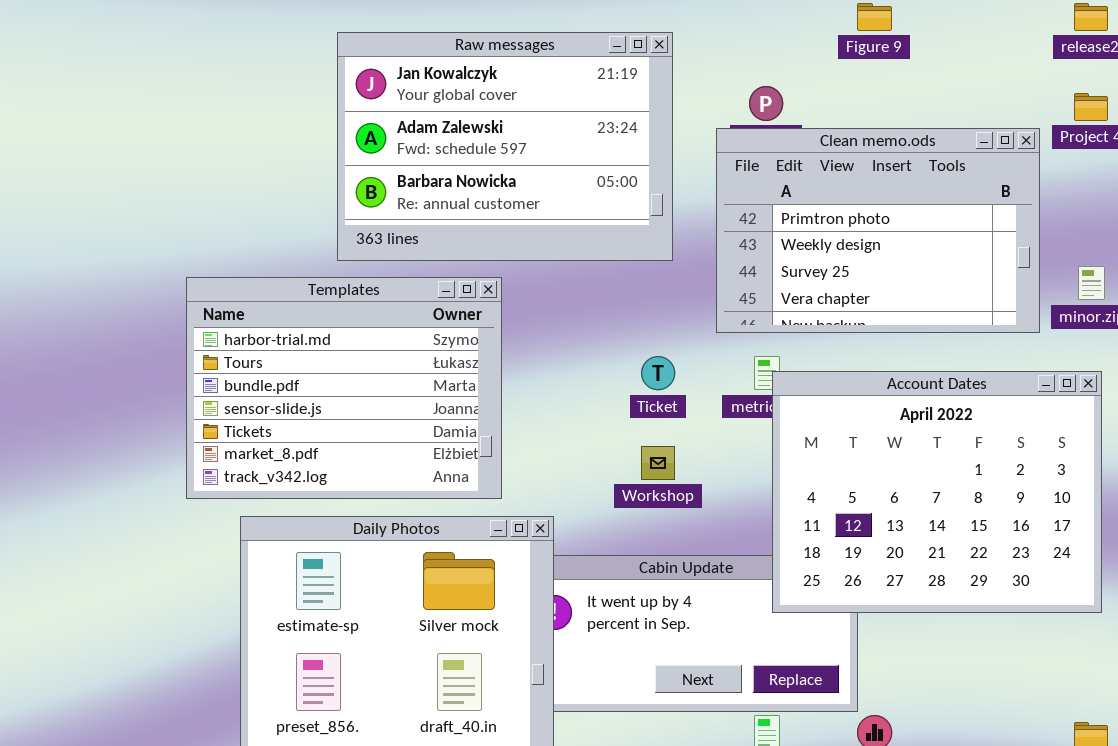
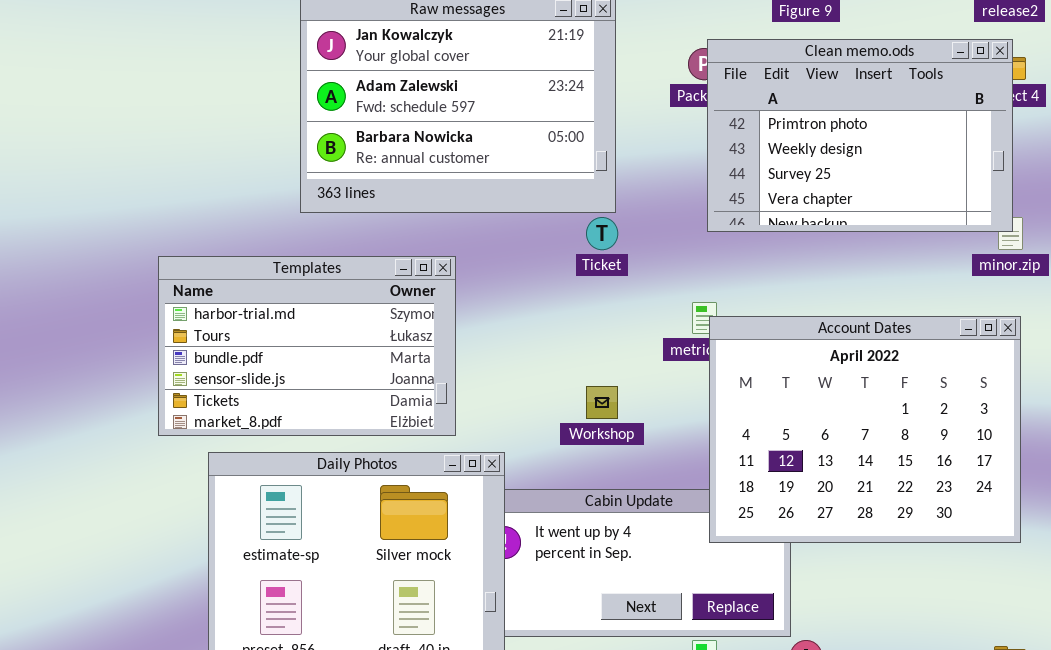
Clean memo.ods: [716,128,1040,333] -> [707,39,1013,232], moved
Templates: [186,277,502,499] -> [158,256,456,436], resized
Ticket: [641,356,675,390] -> [586,217,618,250], moved

